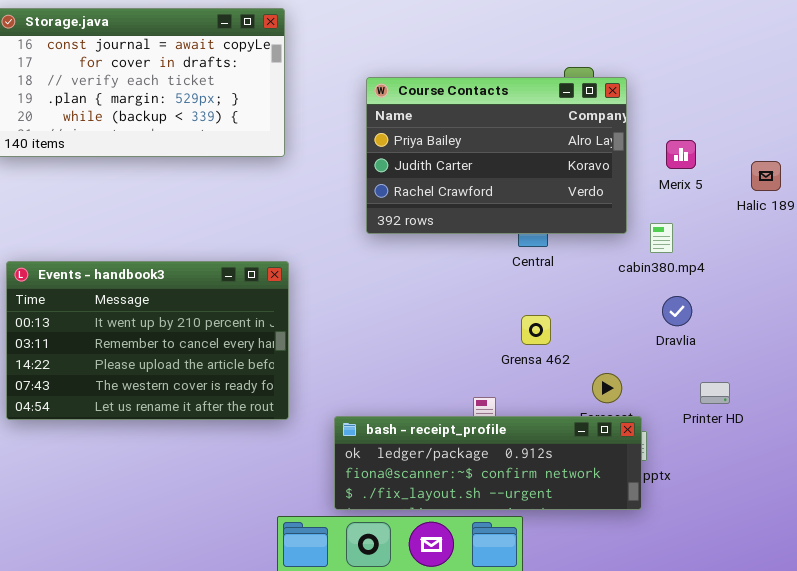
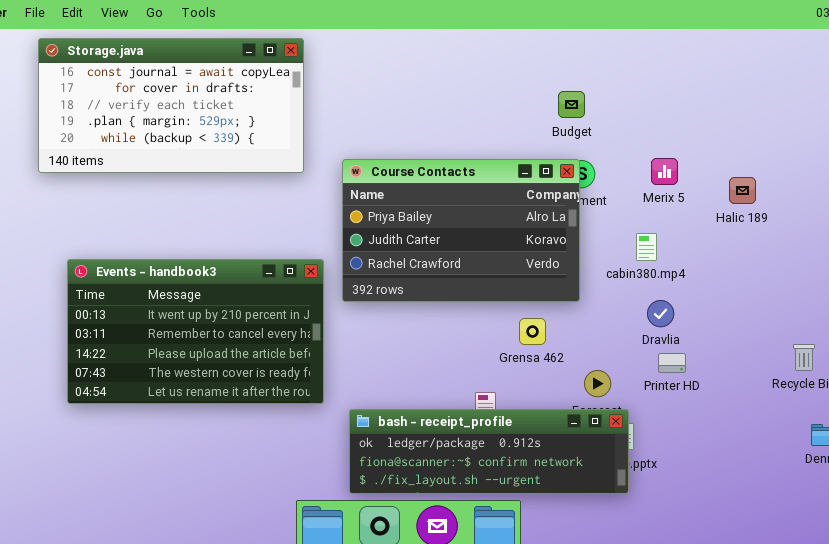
Course Contacts: [366,77,627,234] -> [342,159,580,302], moved
Events - handbook3: [6,261,289,420] -> [67,259,324,404], moved
Printer HD: [700,382,730,404] -> [658,353,686,373], moved

